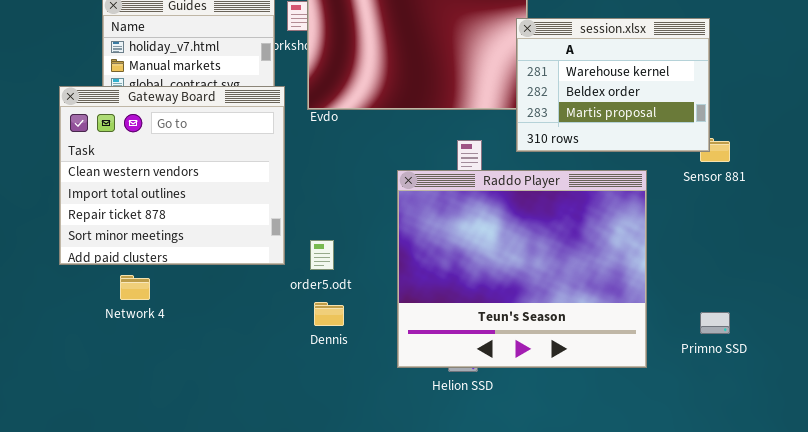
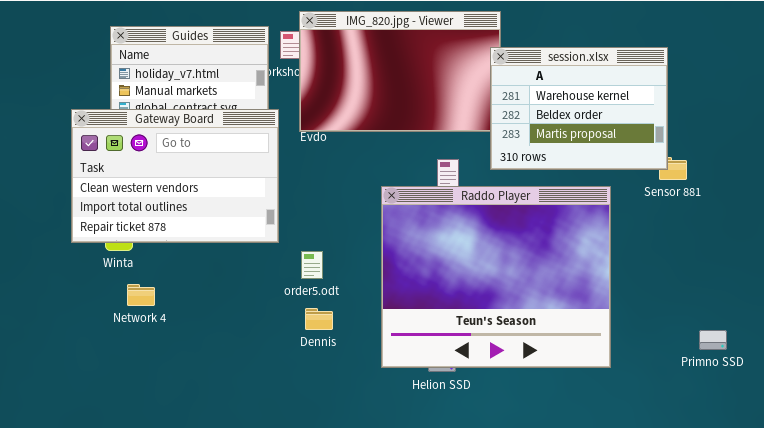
Gateway Board: [59,86,285,265] -> [71,109,279,243], resized
Primno SSD: [700,312,730,334] -> [699,330,727,350], moved

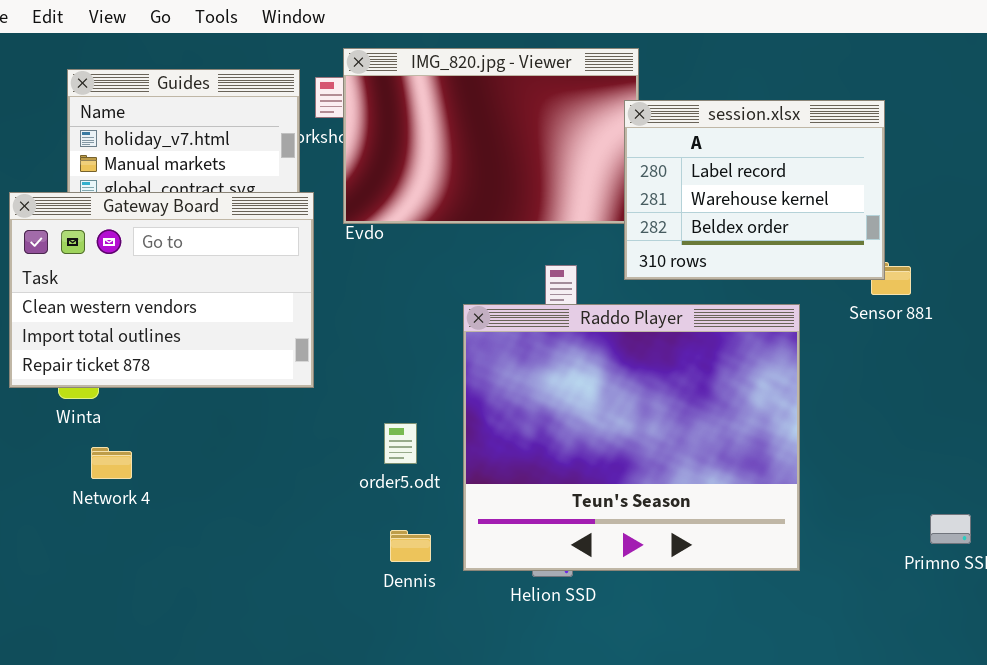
session.xlsx: [490,47,668,170] -> [624,100,885,280], scrolled up 1 row
order5.odt: [301,251,323,279] -> [384,423,417,464], moved
Dennis: [305,308,333,330] -> [390,530,431,562], moved

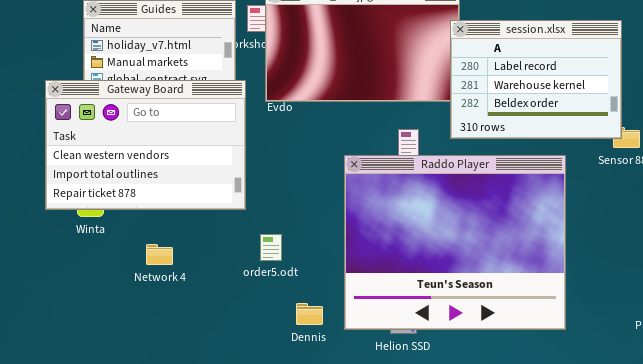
order5.odt: [384,423,417,464] -> [260,234,282,261], moved
Network 4: [91,447,132,479] -> [146,244,173,265], moved

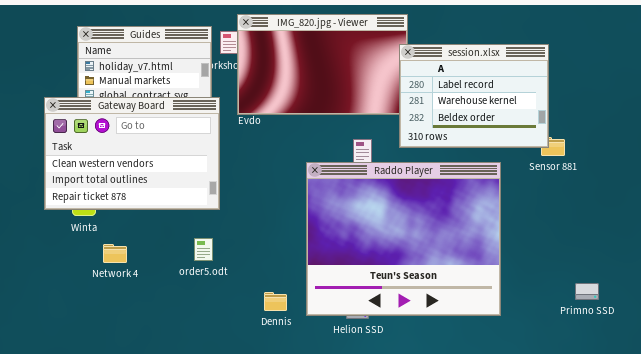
order5.odt: [260,234,282,261] -> [194,238,213,261], moved
Network 4: [146,244,173,265] -> [103,244,127,263], moved

